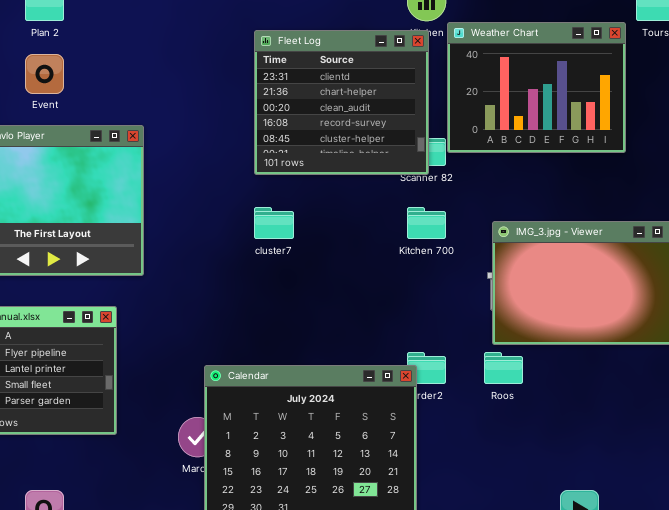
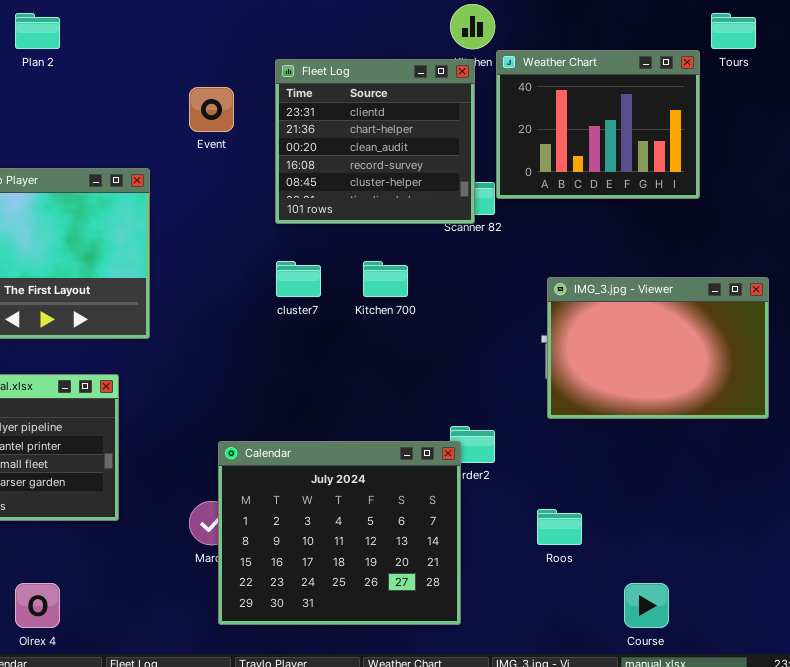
Event: [25,54,64,94] -> [189,87,234,132], moved
Kitchen 700: [407,207,446,239] -> [363,261,408,297], moved
Roos: [484,352,523,384] -> [537,509,582,545], moved

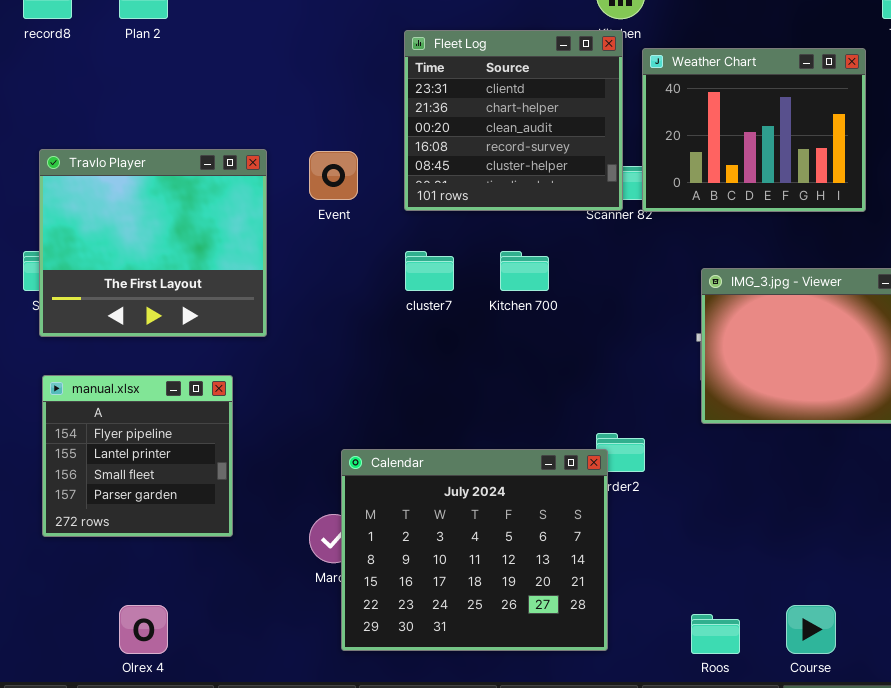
Weather Chart: [496,50,700,199] -> [642,48,866,212], moved
Event: [189,87,234,132] -> [309,151,358,200], moved
Roos: [537,509,582,545] -> [691,614,740,654], moved

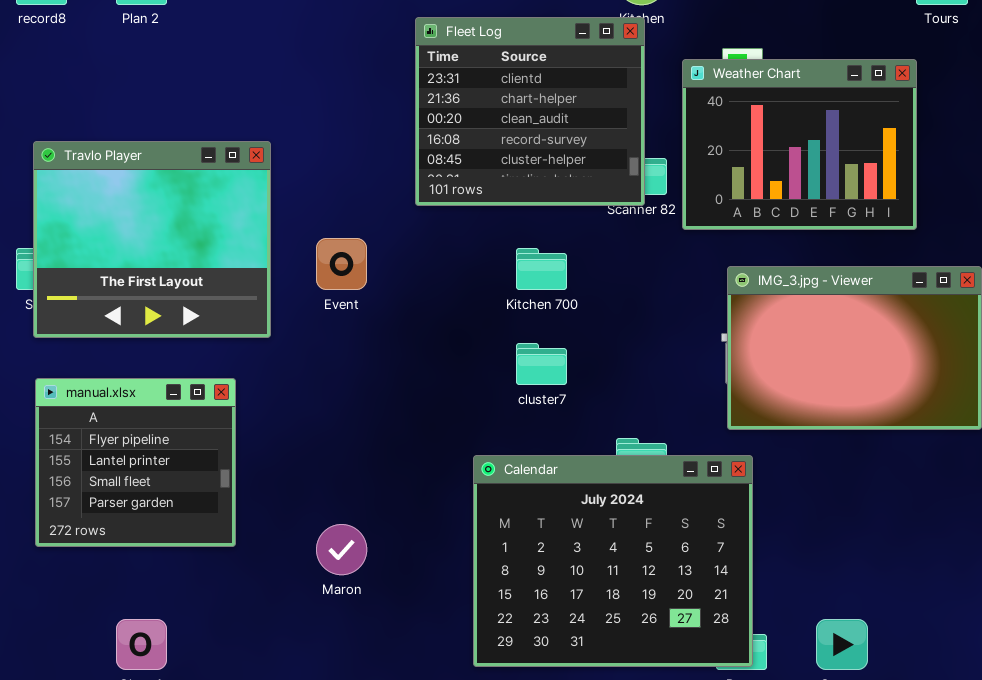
Weather Chart: [642,48,866,212] -> [682,59,917,230], moved
Event: [309,151,358,200] -> [316,238,367,290], moved
cluster7: [405,251,454,291] -> [516,343,567,385], moved
Calendar: [341,449,608,651] -> [473,455,753,667], moved

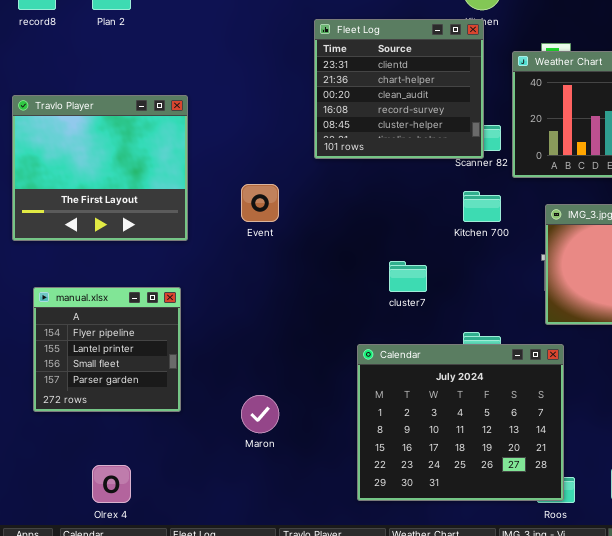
Travlo Player: [33,141,271,338] -> [12,95,188,241], moved
Kitchen 700: [516,248,567,290] -> [463,191,501,222], moved

